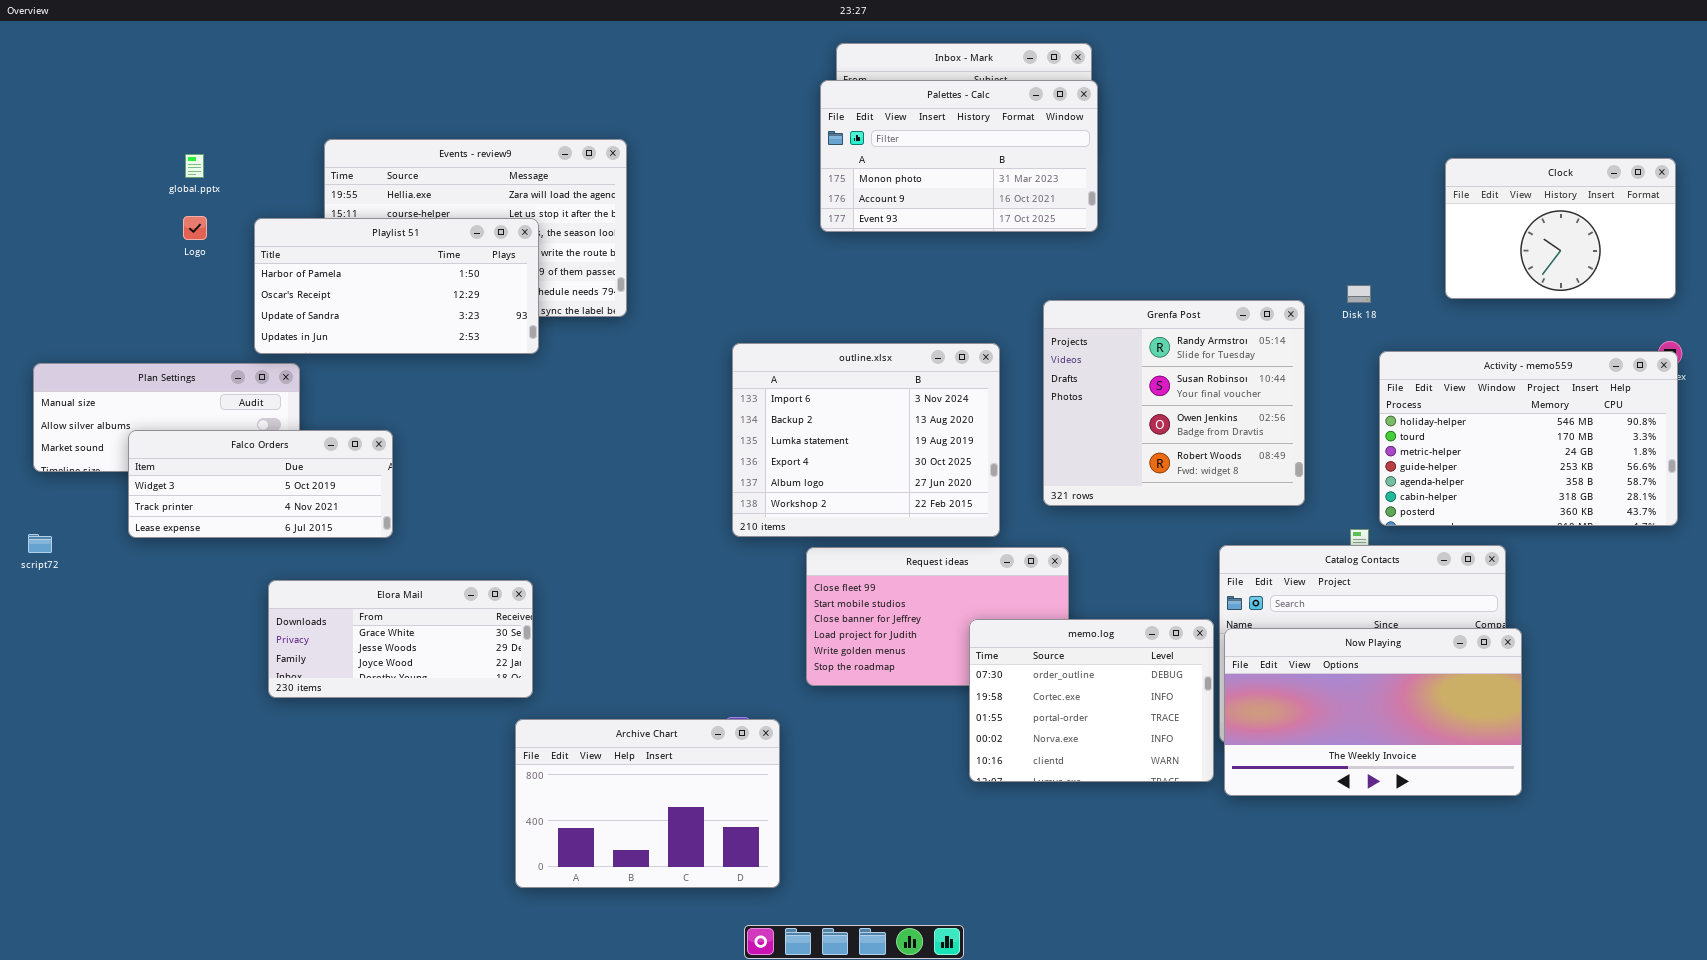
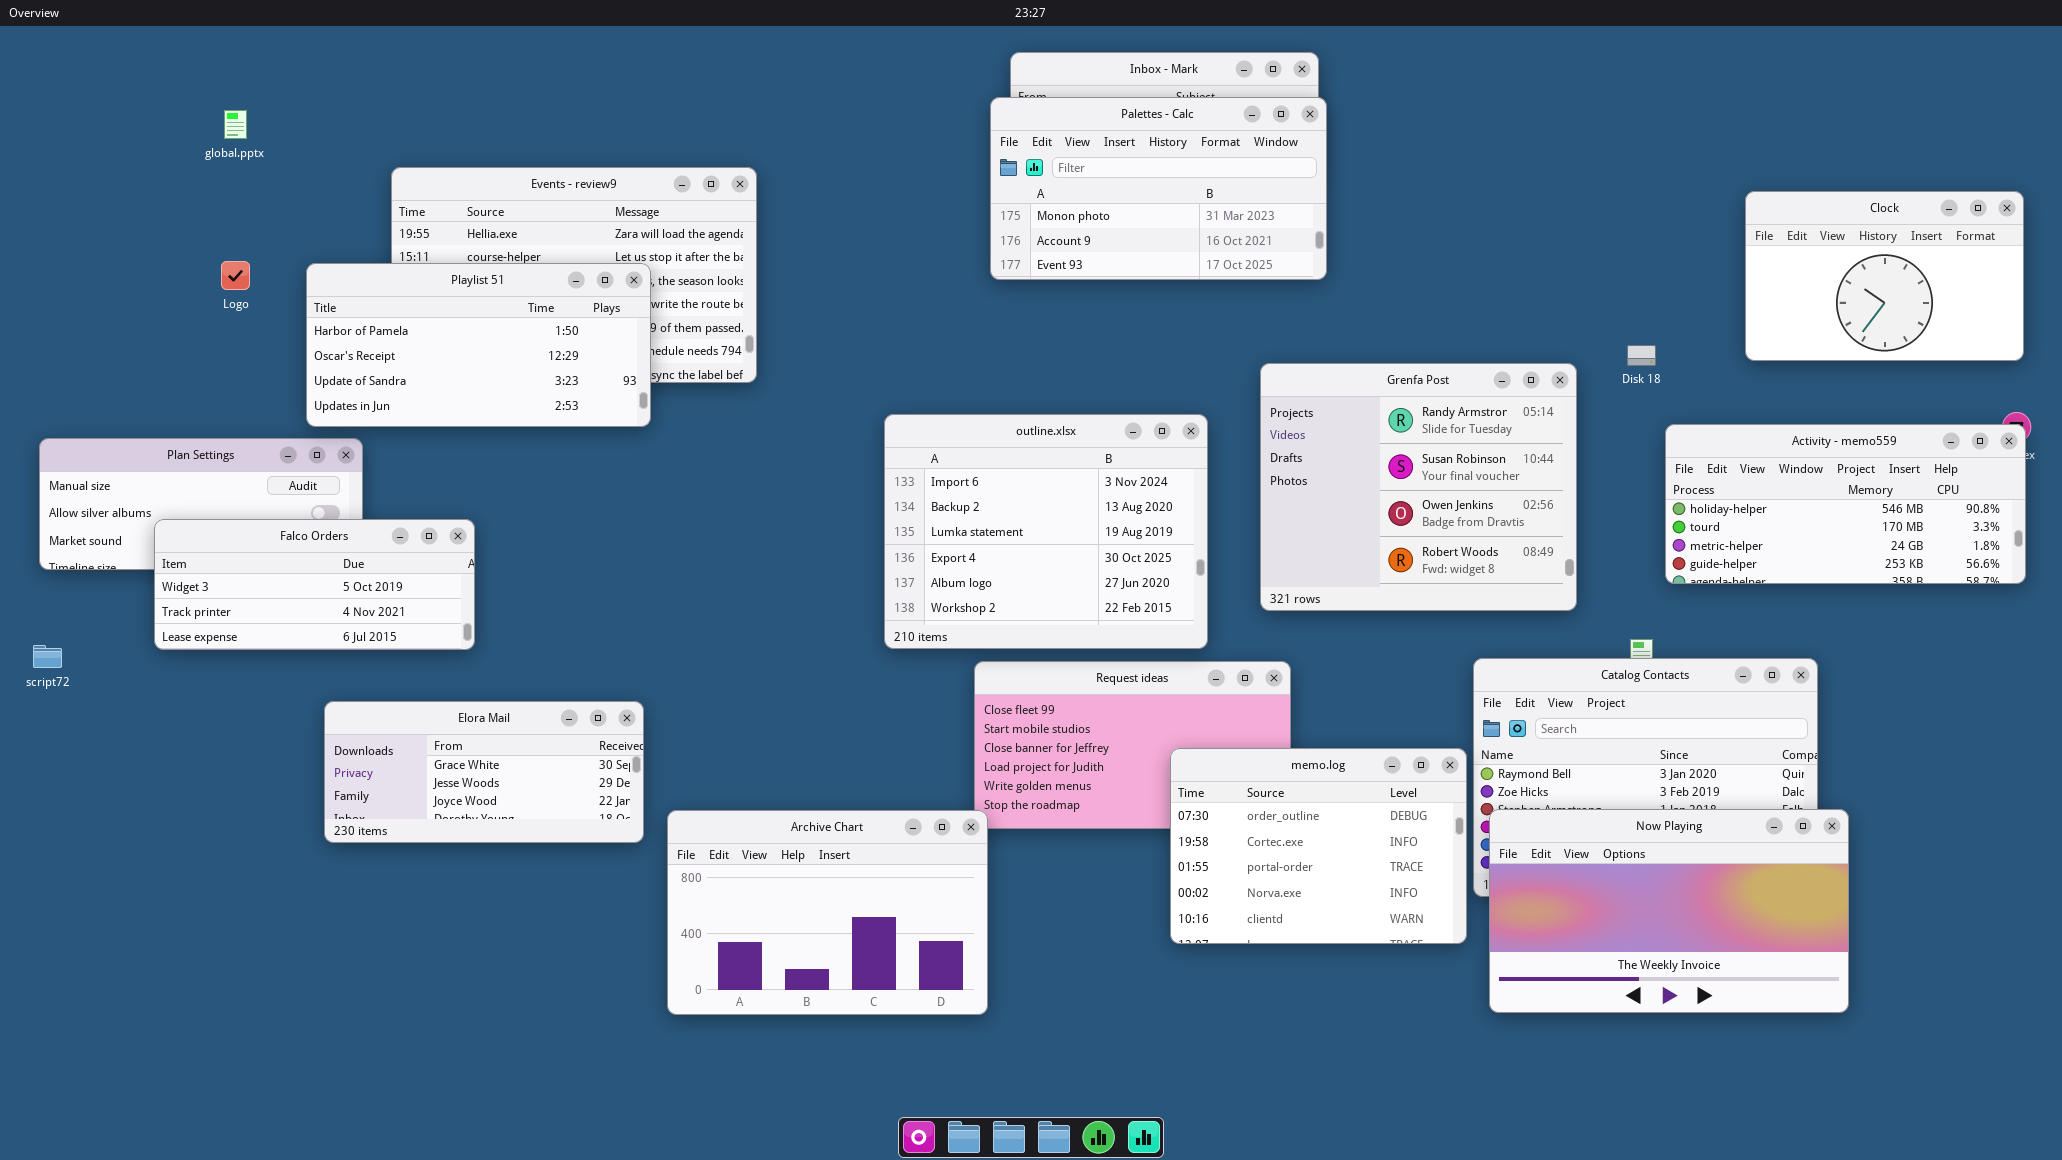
global.pptx: [185,154,204,178] -> [224,110,247,139], moved
Activity - memo559: [1379,351,1678,526] -> [1665,424,2026,584], resized
Now Playing: [1224,628,1522,796] -> [1489,809,1849,1013], moved
Archive Chart: [515,719,780,888] -> [667,810,988,1015], moved

